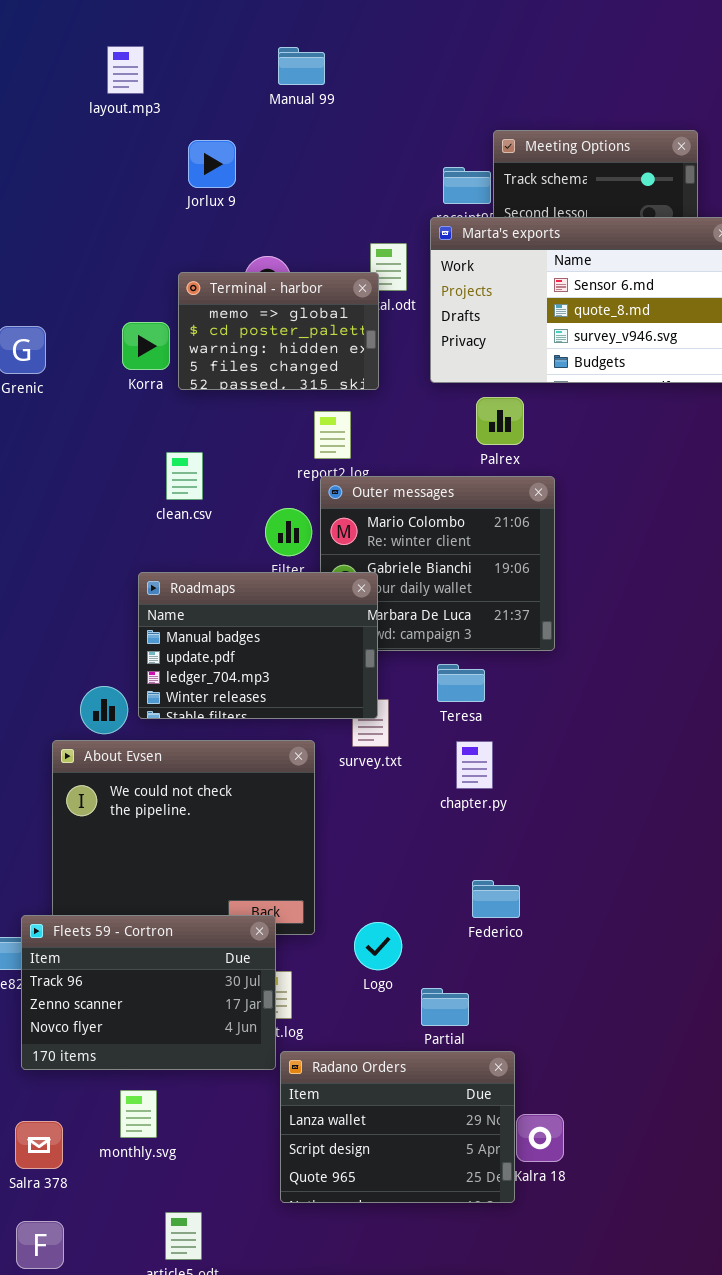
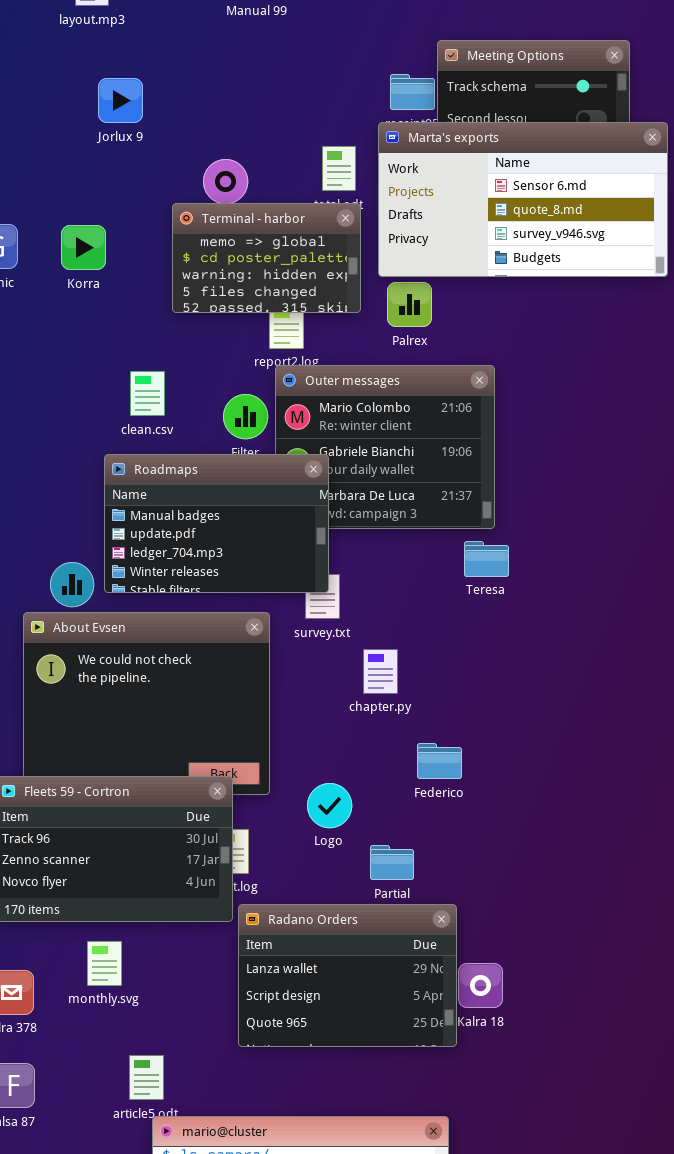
Jorlux 9: [188,140,236,188] -> [98,78,143,123], moved
Terminal - harbor: [178,272,379,390] -> [172,203,361,313], moved
Korra: [122,322,170,370] -> [61,225,106,270], moved
Palrex: [476,397,524,445] -> [387,282,432,327], moved
clean.csv: [166,452,203,500] -> [130,371,165,416], moved
Teresa: [437,664,485,702] -> [464,541,509,577], moved
chapter.py: [456,741,493,789] -> [363,649,398,694], moved

